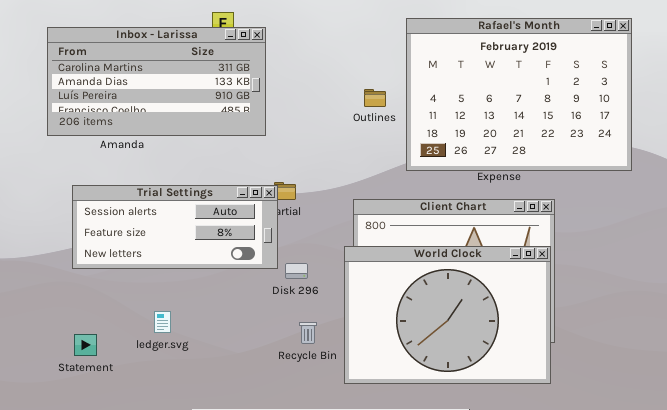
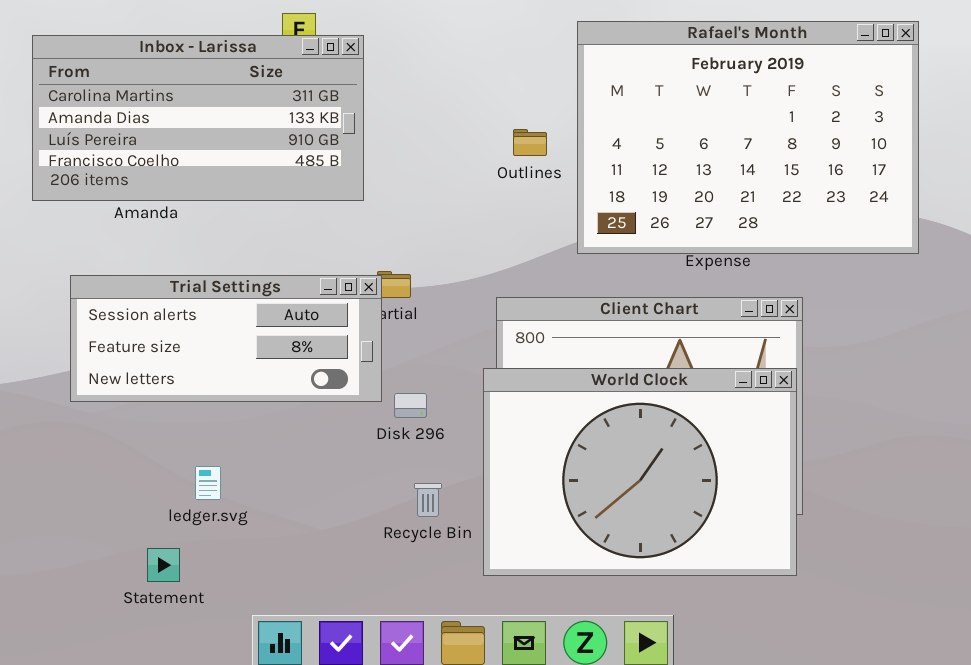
Statement: [74,334,97,356] -> [147,548,180,582], moved

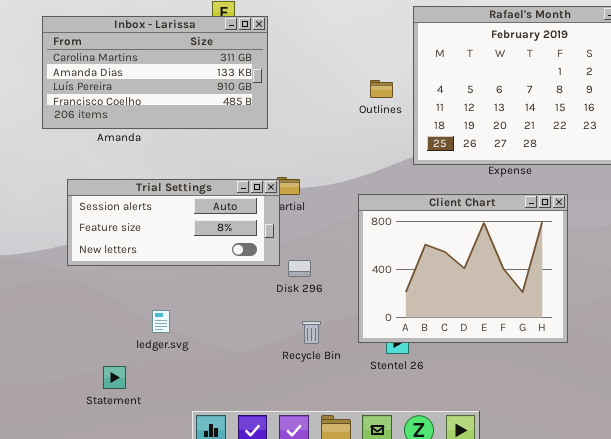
World Clock: [483,368,797,576] -> none, closed
Statement: [147,548,180,582] -> [103,366,126,389], moved

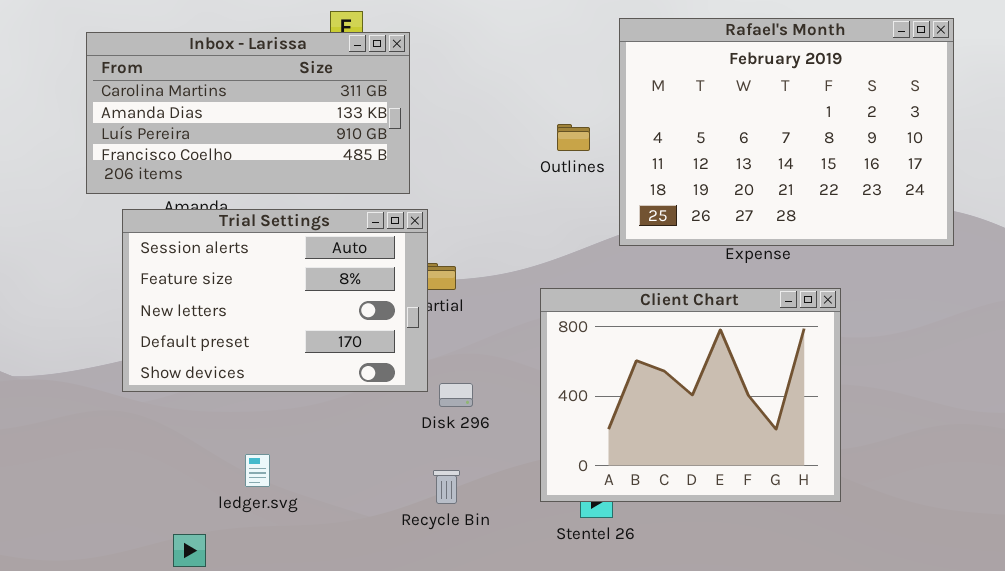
Trial Settings: [67,179,280,266] -> [122,209,428,392], resized
Recycle Bin: [302,321,321,344] -> [433,470,460,504], moved

